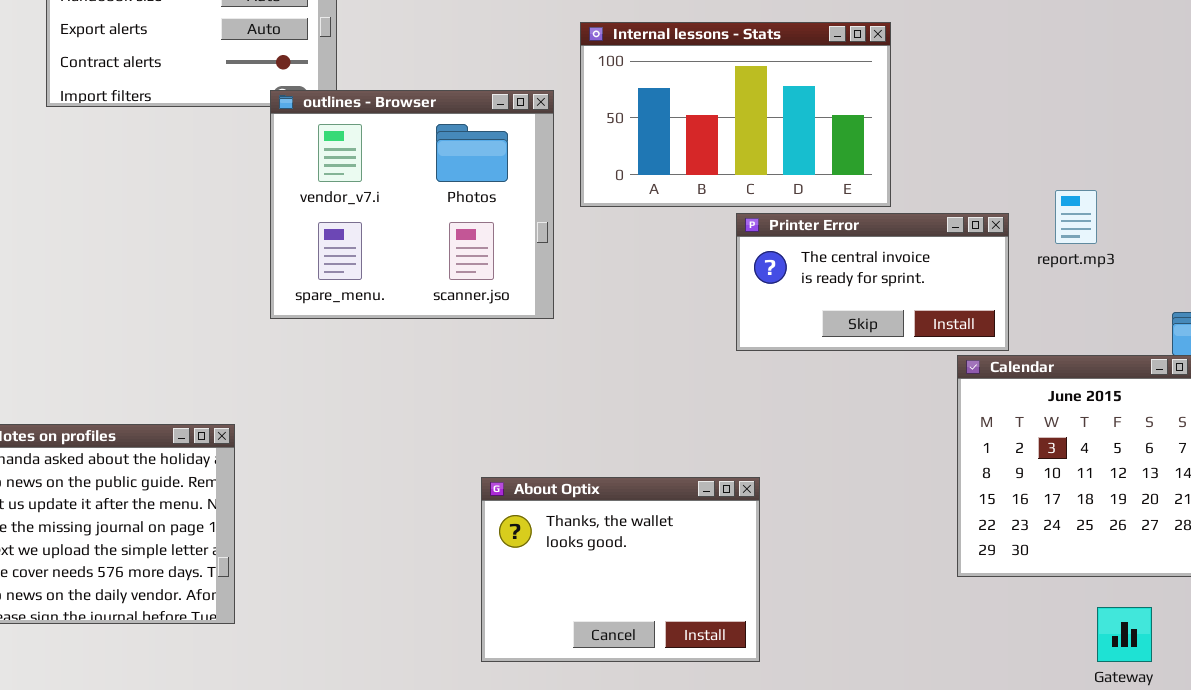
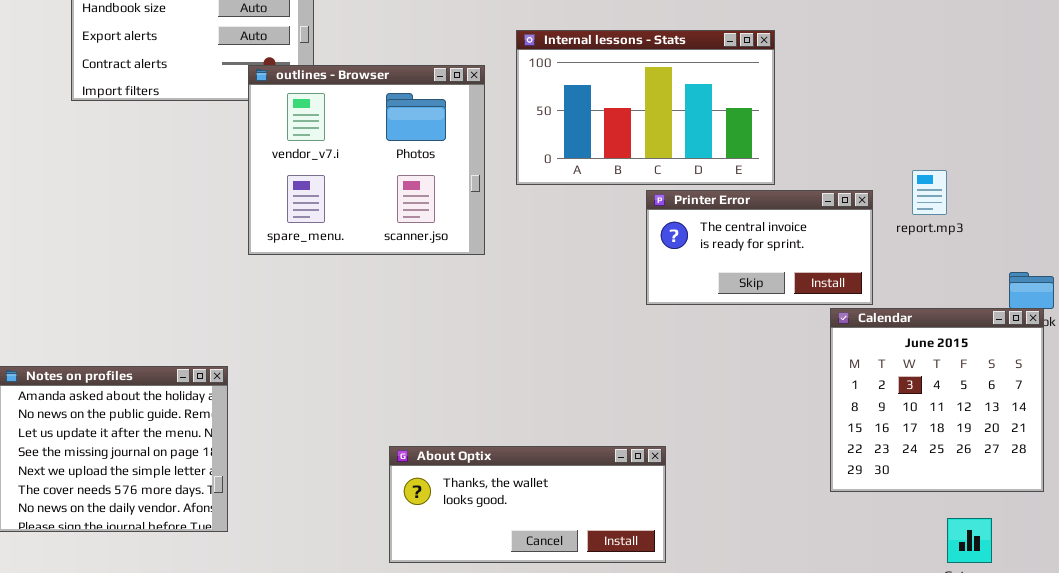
outlines - Browser: [270,90,554,319] -> [248,65,485,255], moved
About Optix: [481,477,760,662] -> [389,446,666,563], resized

